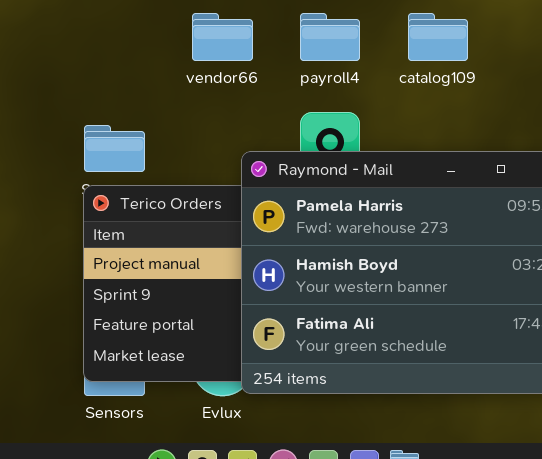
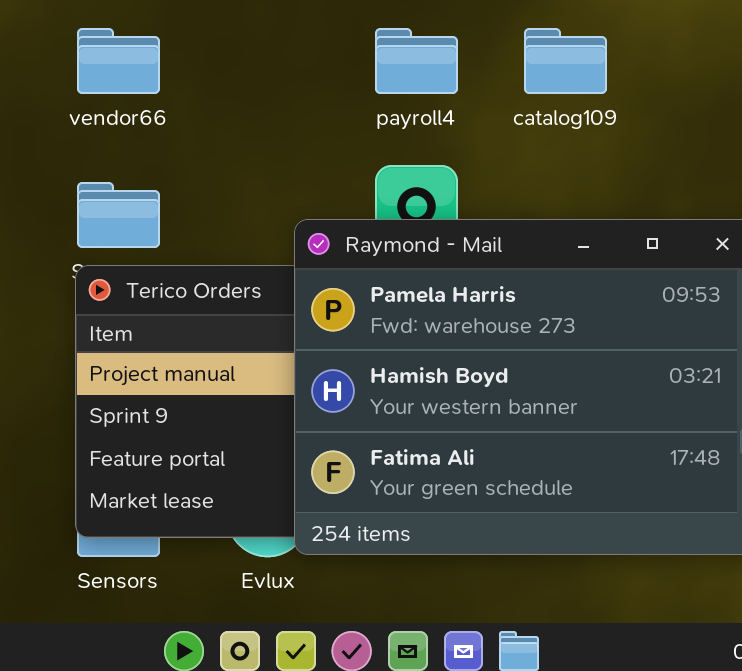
vendor66: [192,13,253,61] -> [77,28,160,94], moved

